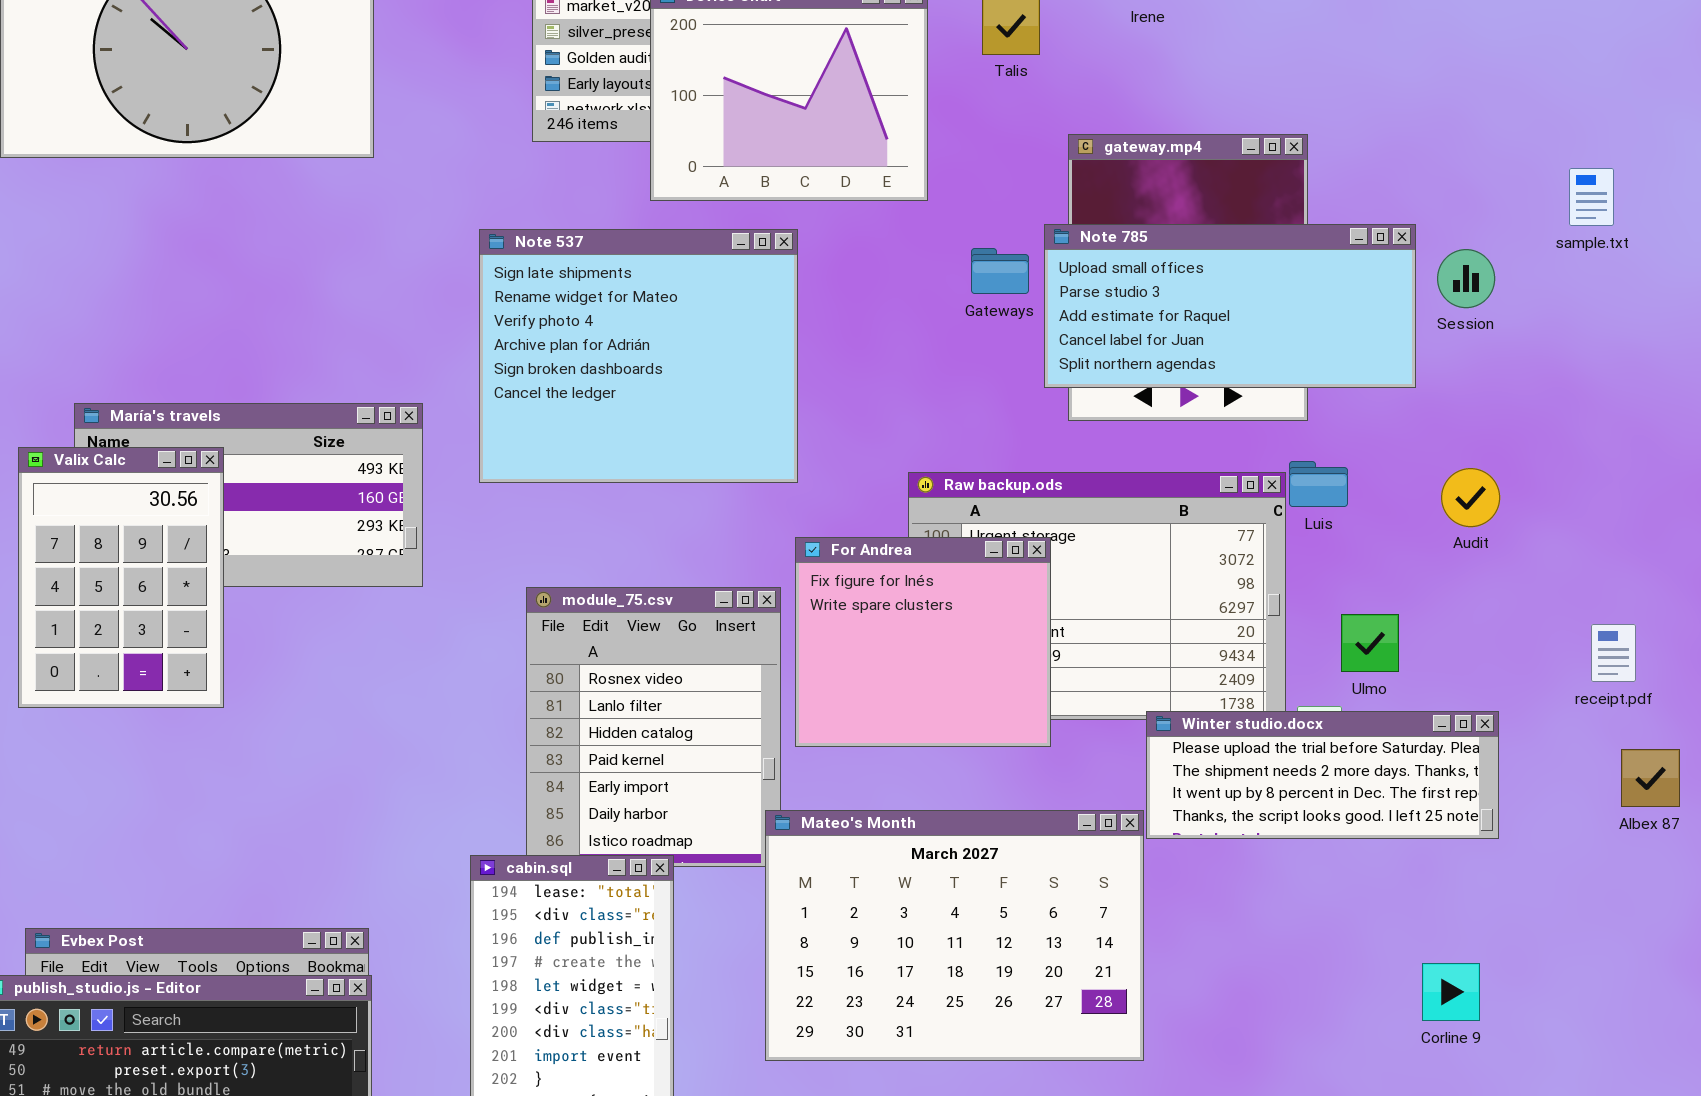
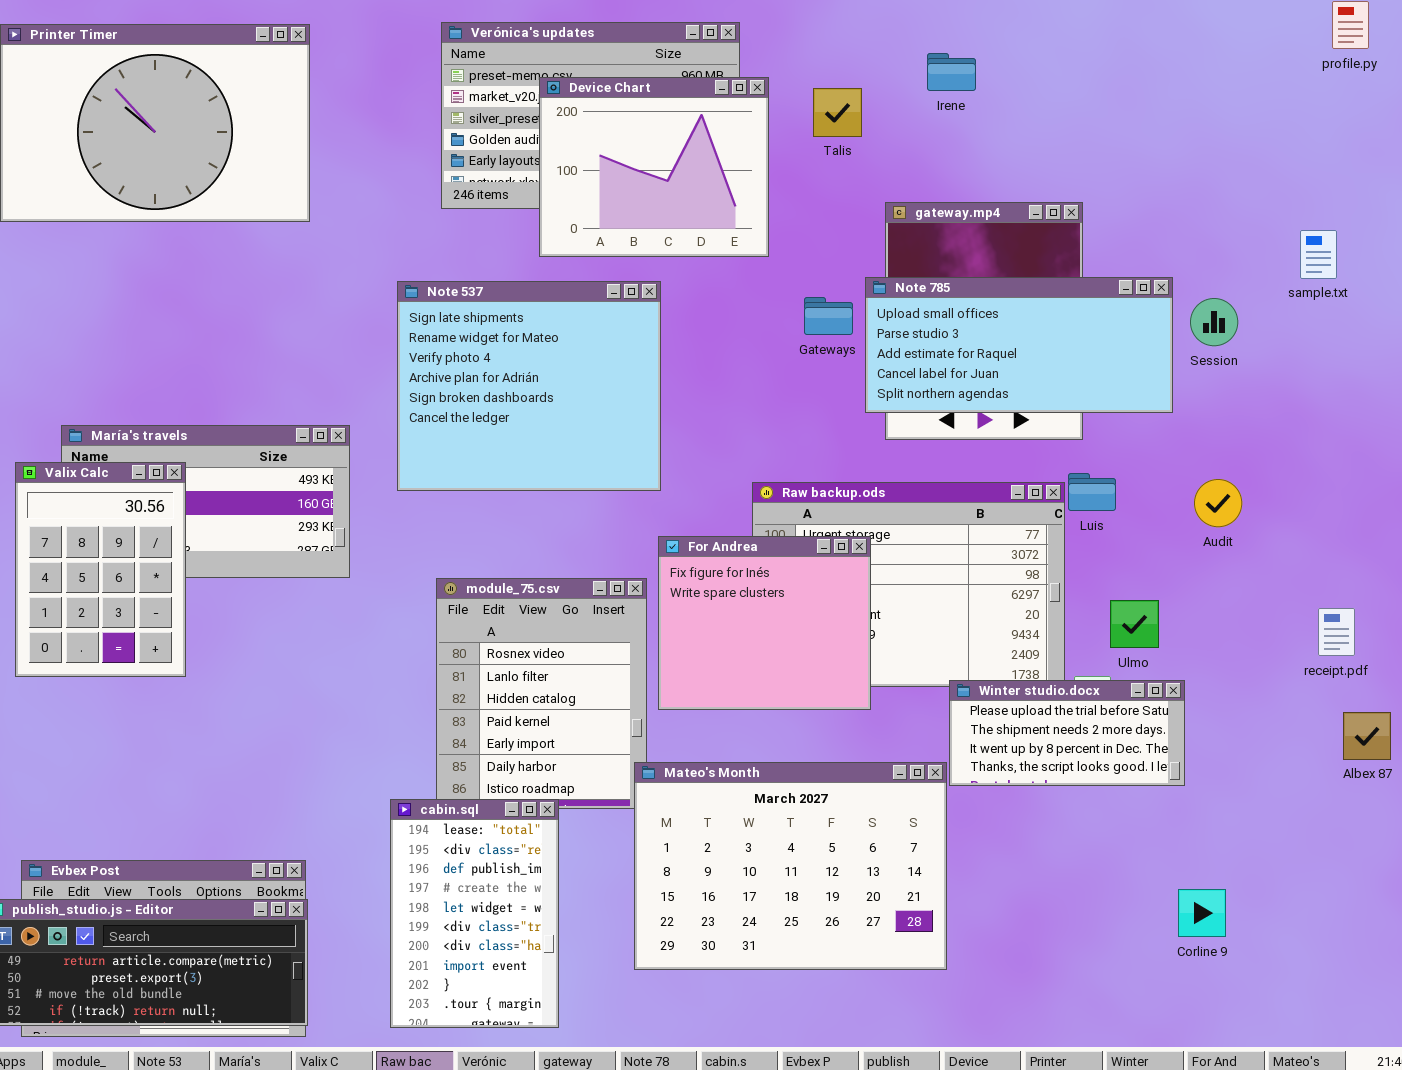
Winter studio.docx: [1146,711,1499,839] -> [949,680,1185,786], resized

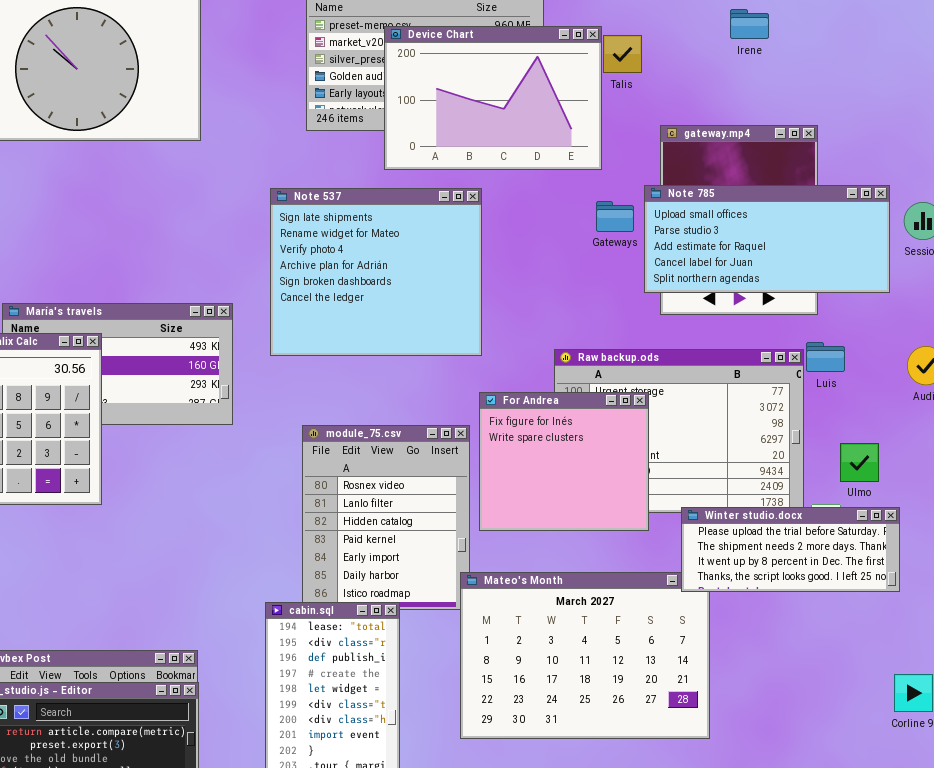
Irene: [927,53,976,91] -> [730,9,769,39], moved
Device Chart: [539,77,769,257] -> [384,26,602,170], resized
Winter studio.docx: [949,680,1185,786] -> [681,507,900,592], resized

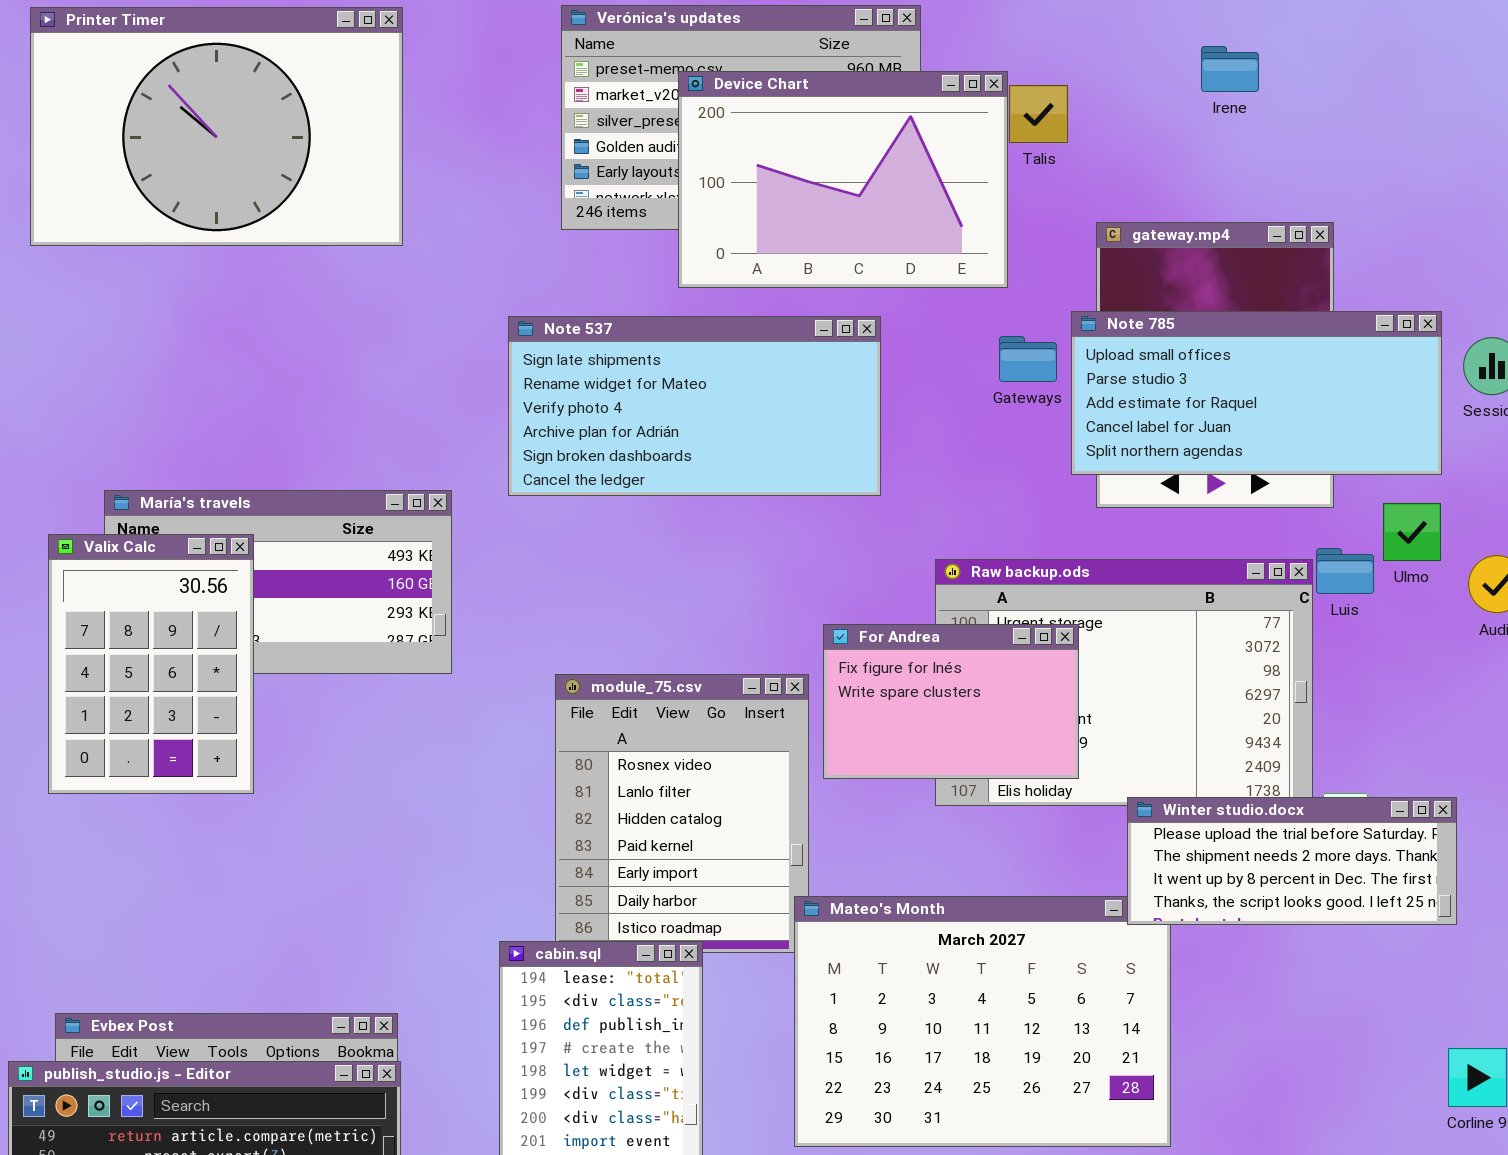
Note 537: [270,188,482,356] -> [508,316,881,496], resized
For Andrea: [479,392,649,531] -> [823,624,1079,779], resized
Ulmo: [840,443,879,482] -> [1383,503,1441,561], moved

